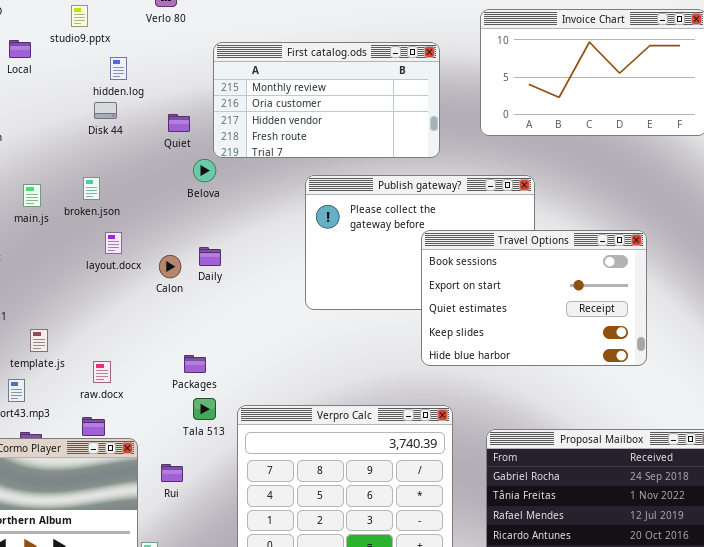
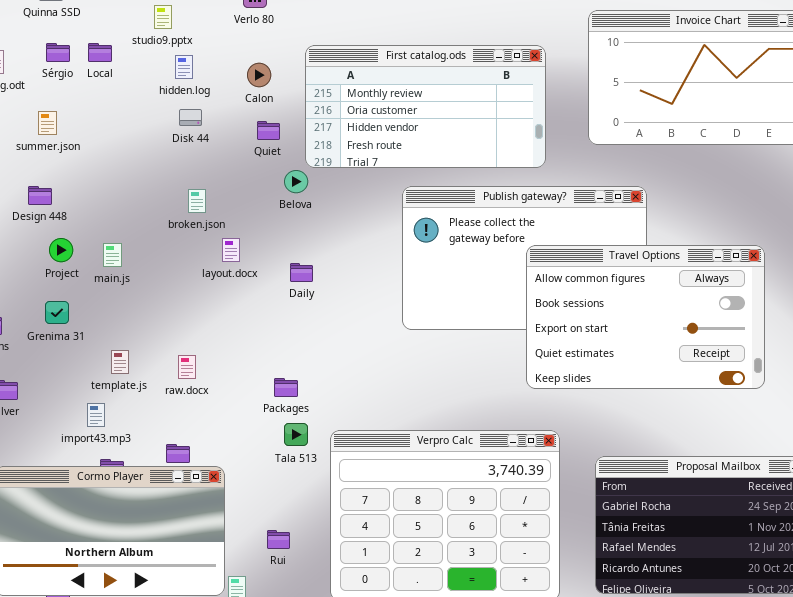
hidden.log: [110,57,127,80] -> [175,55,193,79], moved
broken.json: [83,177,100,200] -> [188,189,206,213], moved
main.js: [23,184,41,207] -> [103,243,122,267], moved
Travel Options: [421,230,647,366] -> [526,245,765,389], scrolled up 1 row
layout.docx: [105,232,122,254] -> [222,238,240,262], moved
Calon: [159,255,181,278] -> [247,63,271,87], moved
raw.docx: [93,361,111,383] -> [178,355,196,379], moved
Rui: [161,464,183,482] -> [267,530,290,549], moved

